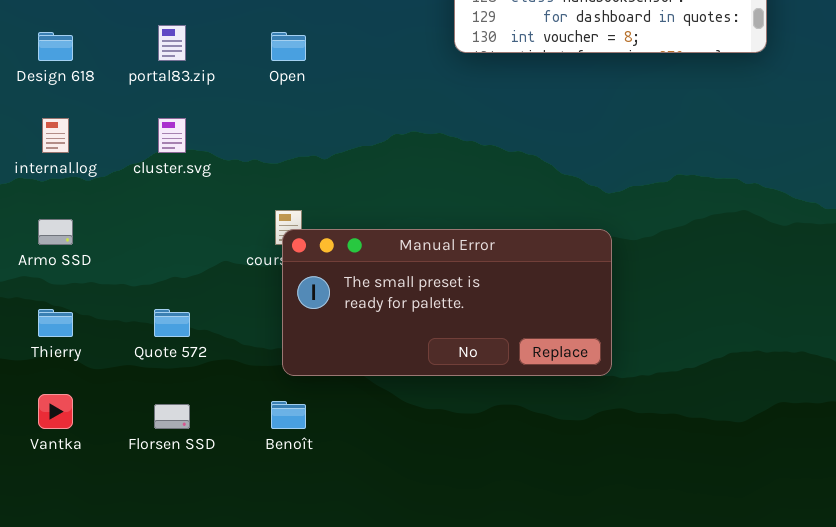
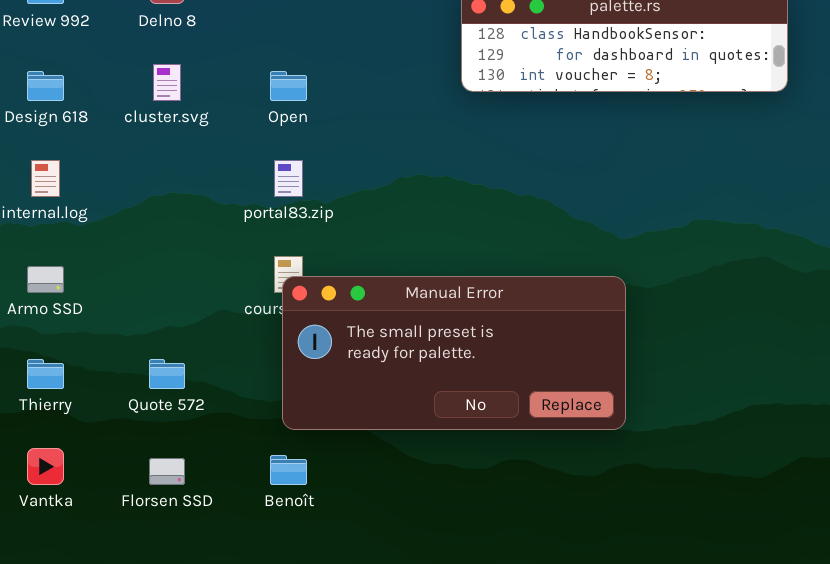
portal83.zip: [158,25,186,61] -> [274,160,303,197], moved
cluster.svg: [158,118,186,153] -> [153,64,181,101], moved

